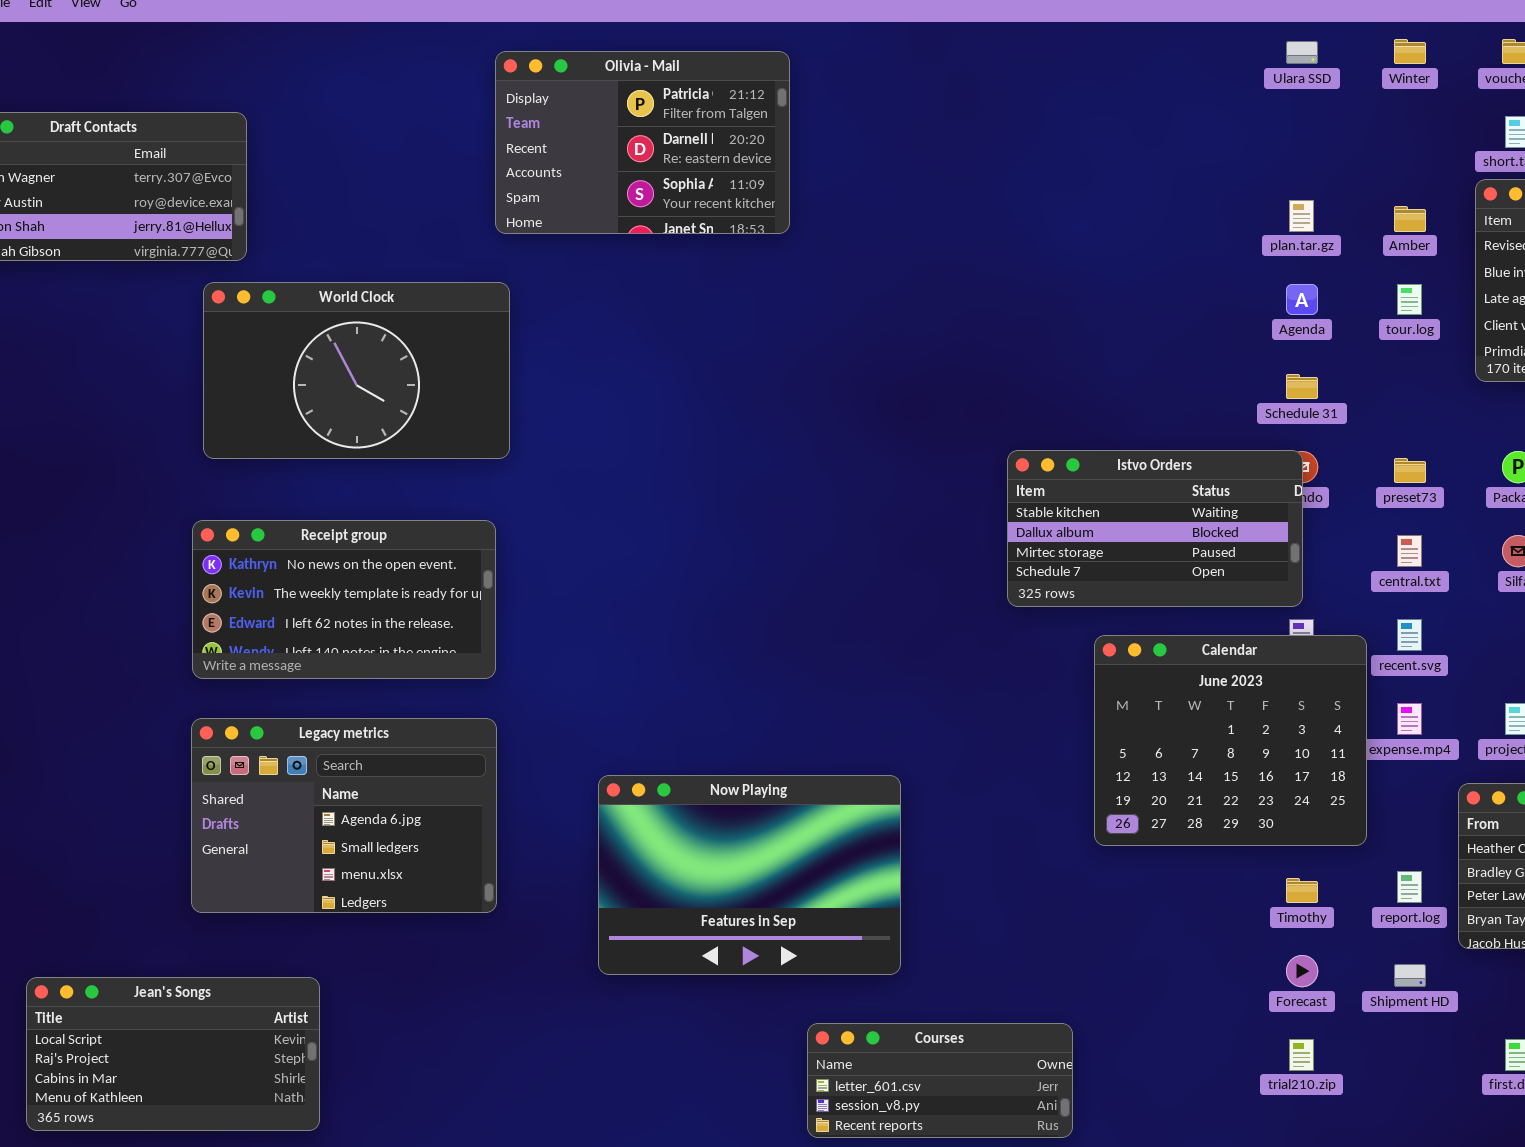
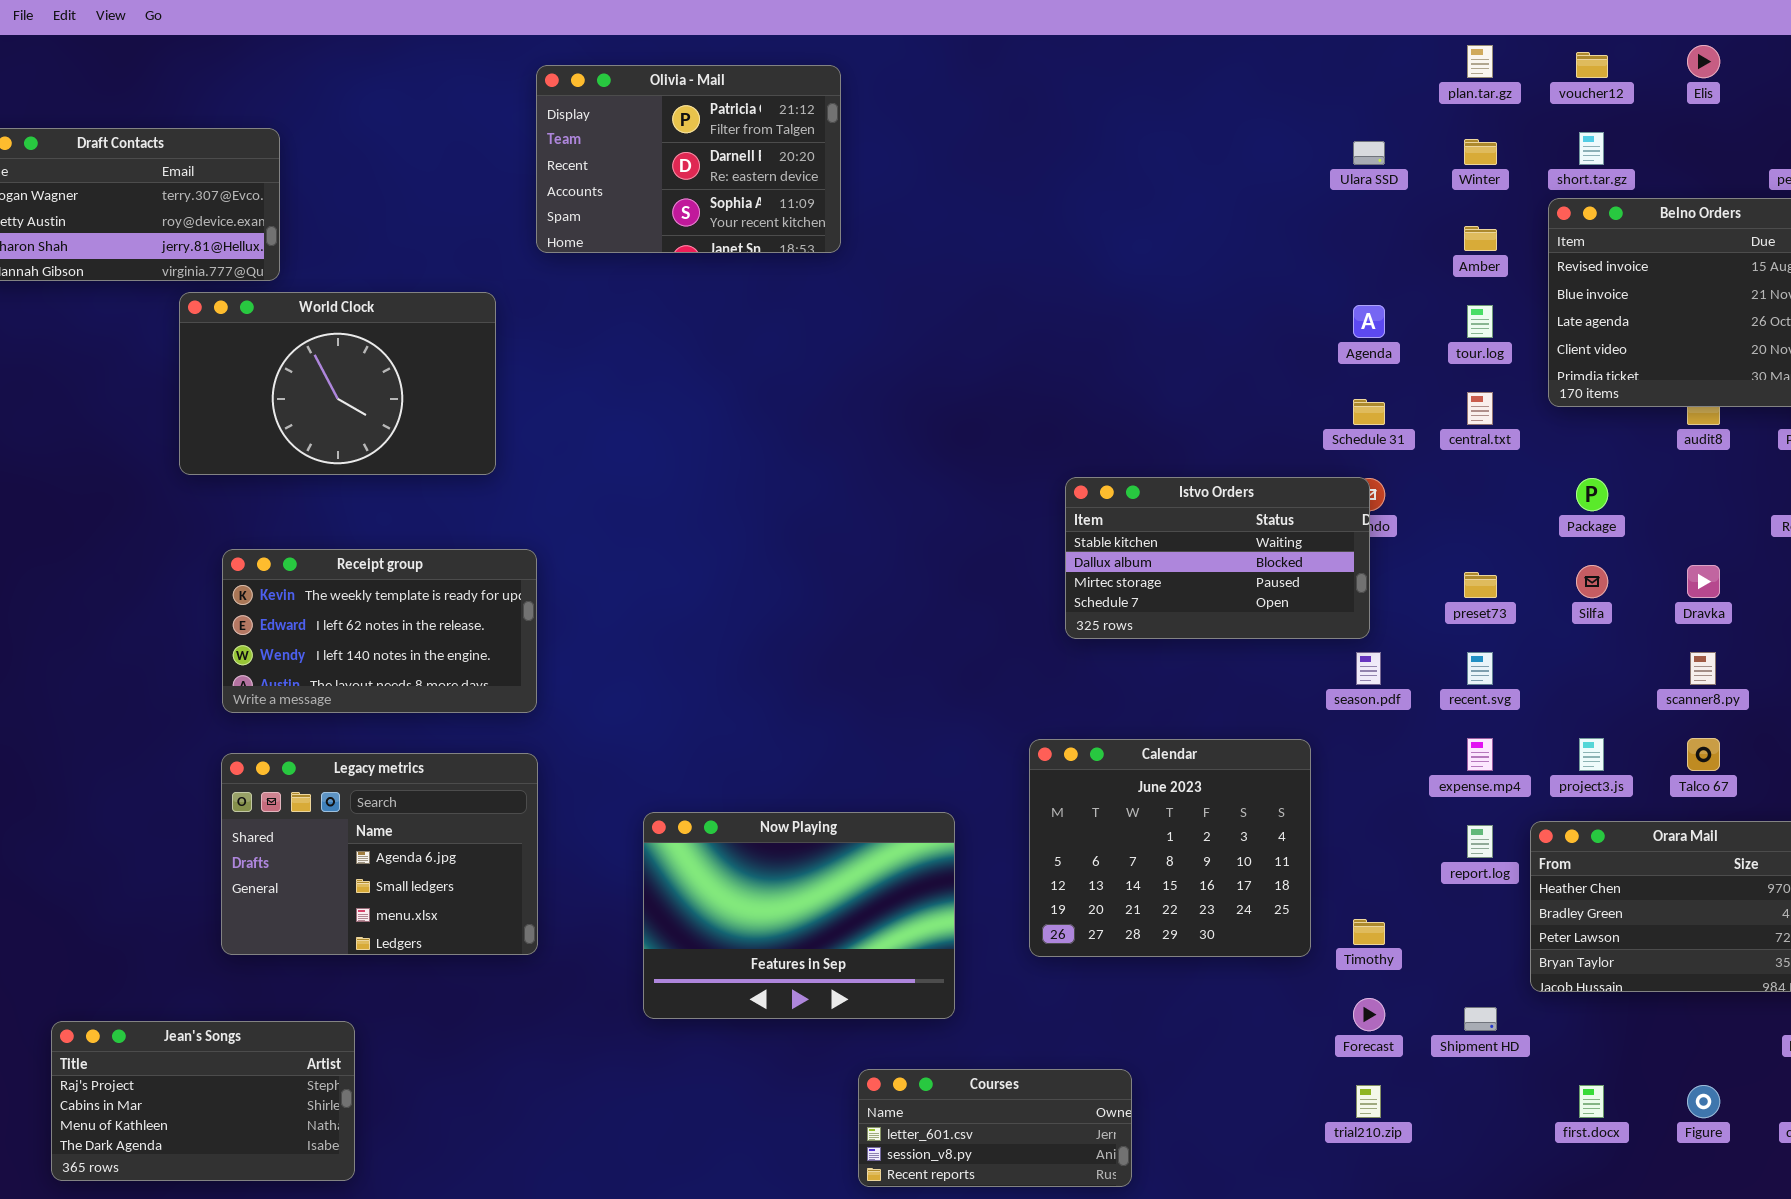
Winter: [1394,39,1426,64] -> [1464,139,1497,165], moved
Ulara SSD: [1286,41,1318,64] -> [1353,141,1385,165], moved
plan.tar.gz: [1289,200,1314,232] -> [1467,45,1493,78], moved
World Clock: [203,282,510,459] -> [179,292,496,475], moved
preset73: [1394,458,1426,483] -> [1464,572,1497,598], moved
Receipt group: [192,520,496,679] -> [222,549,537,713], scrolled down 1 row
central.txt: [1397,535,1422,567] -> [1467,392,1493,425], moved
Calendar: [1094,635,1367,846] -> [1029,739,1311,957], moved
report.log: [1397,871,1422,903] -> [1467,825,1493,858], moved
Jean's Songs: [26,977,320,1131] -> [51,1021,355,1181], scrolled down 1 row

